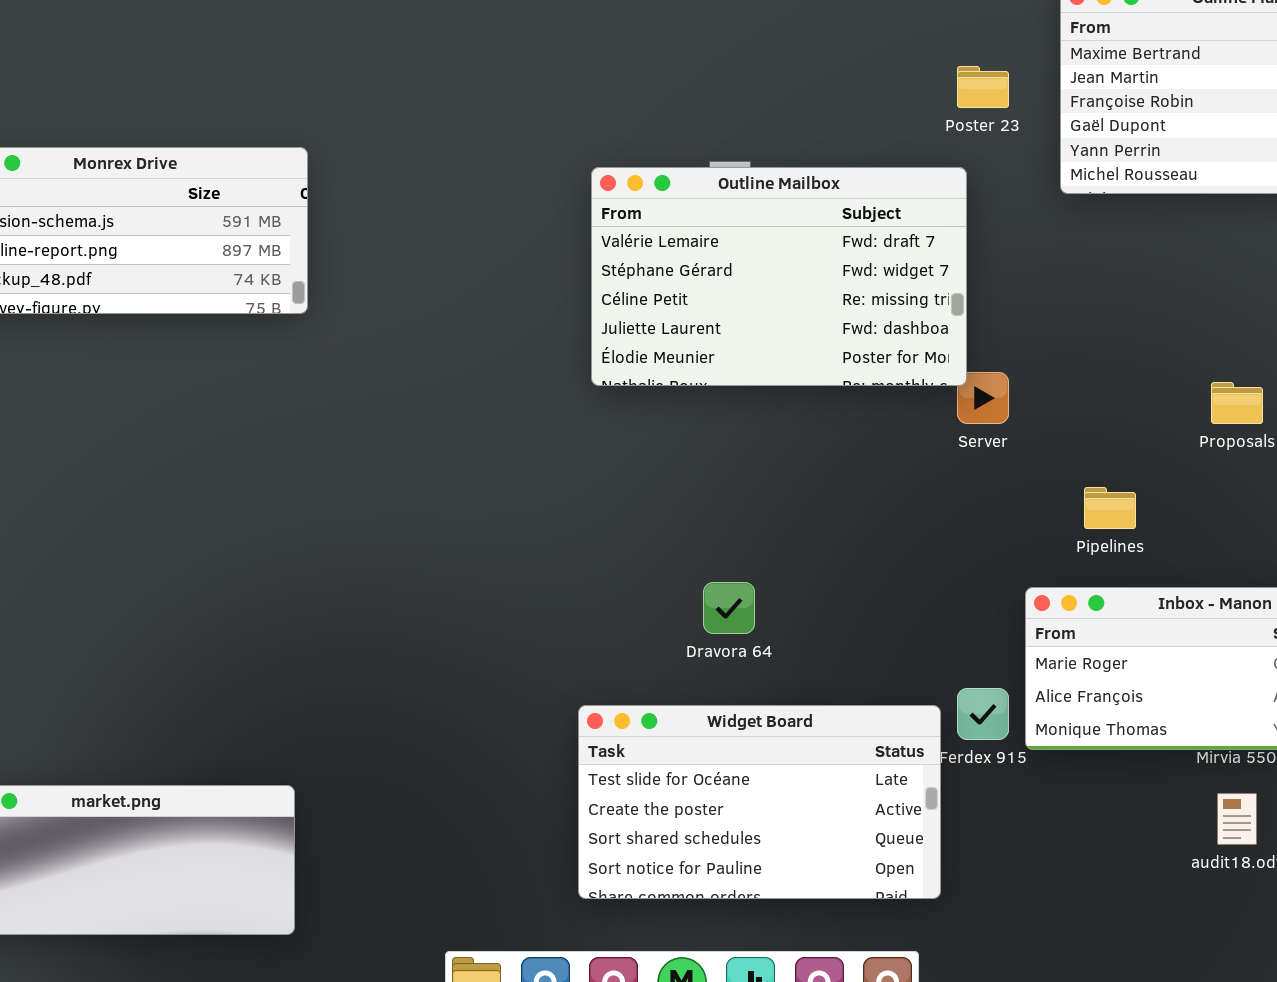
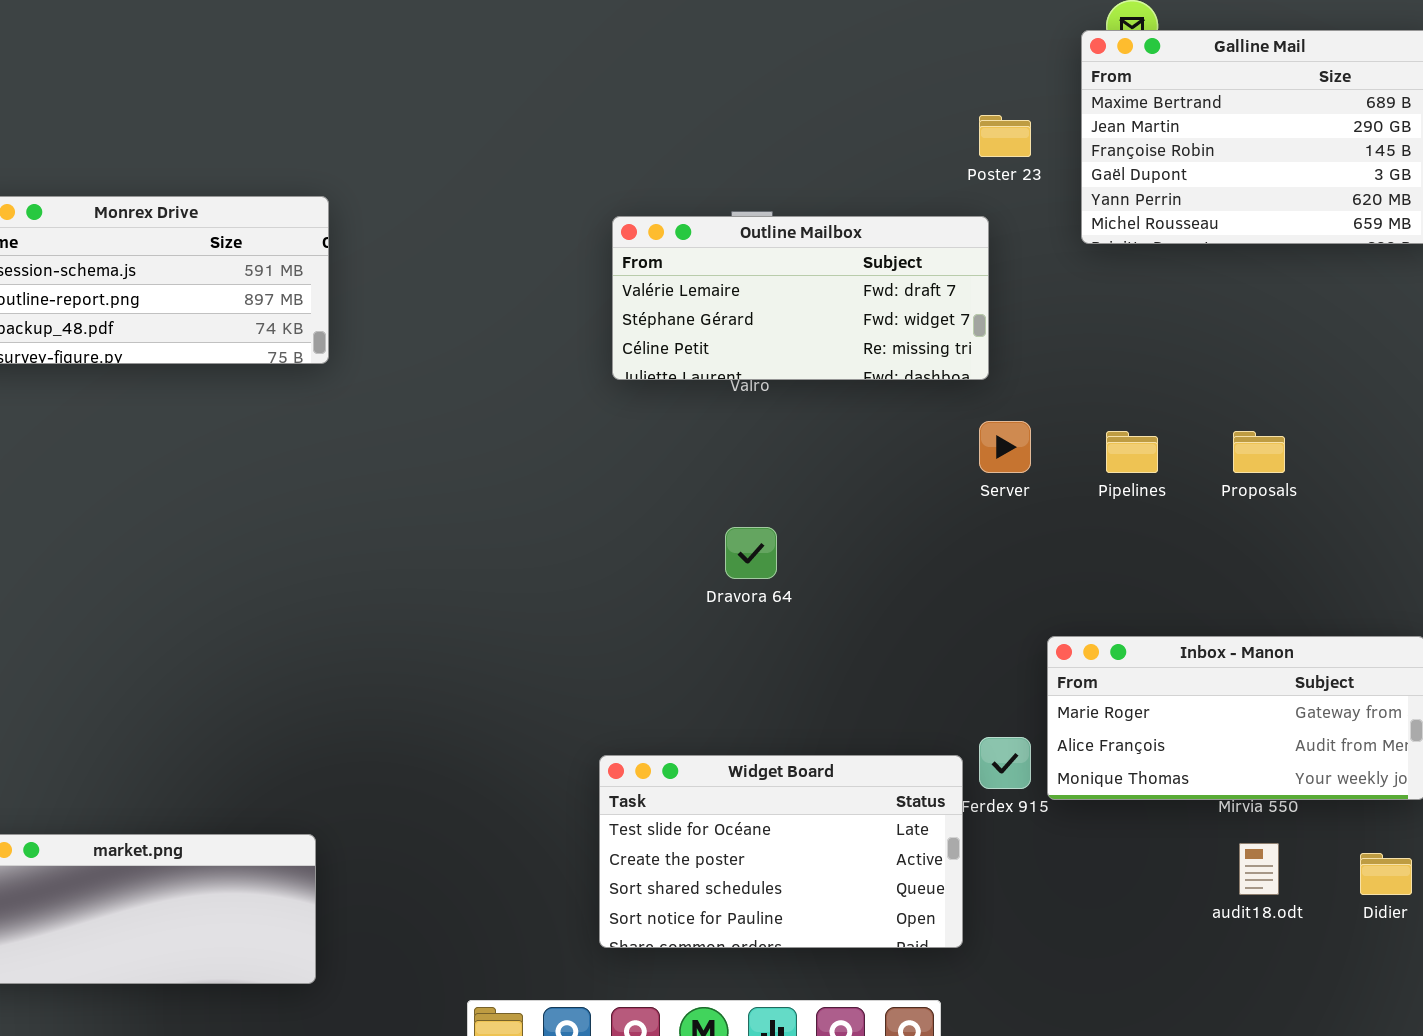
Outline Mailbox: [591,167,967,386] -> [612,216,989,380], resized
Pipelines: [1084,487,1136,529] -> [1106,431,1158,473], moved
Dravora 64: [703,582,755,634] -> [725,527,777,579], moved

